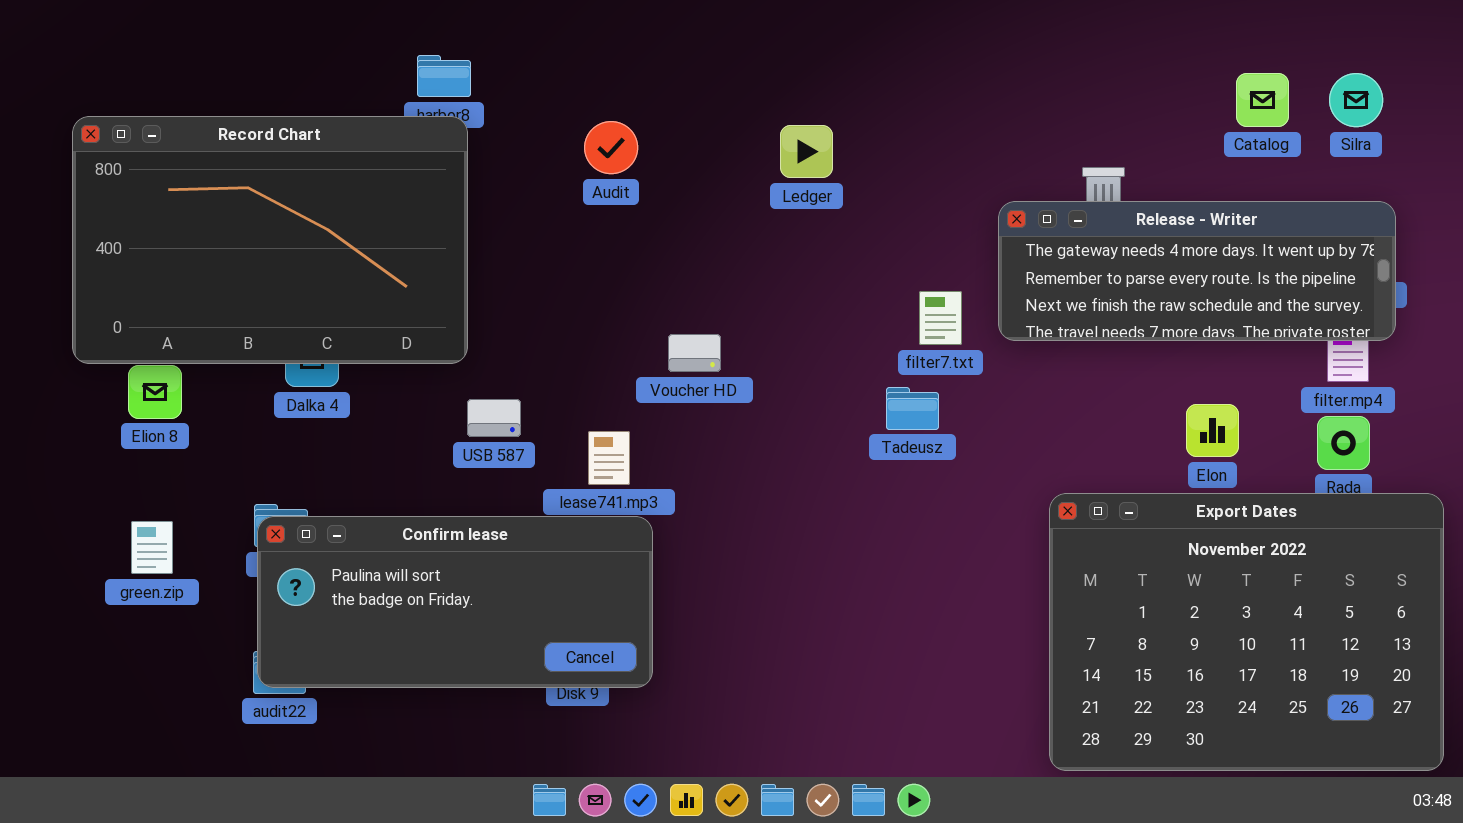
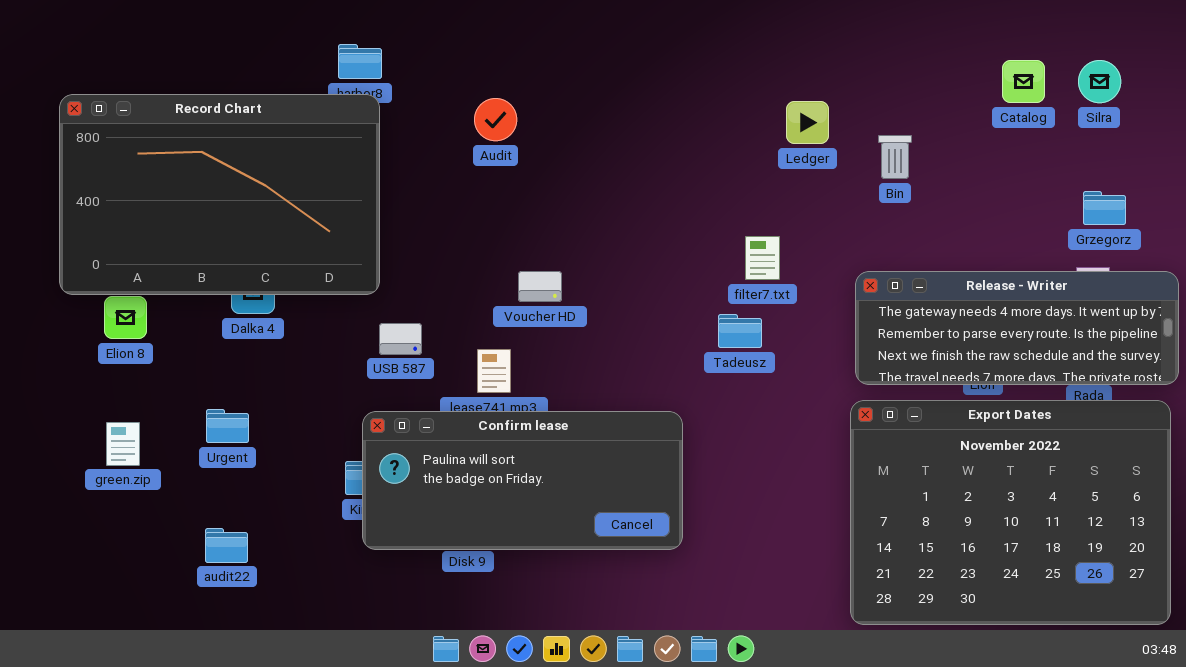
Ledger: [780,125,833,178] -> [786,101,829,144], moved
Release - Writer: [998,201,1396,341] -> [855,271,1179,385], moved
Voucher HD: [668,334,721,372] -> [518,271,562,302], moved
Confirm lease: [257,516,653,688] -> [362,411,683,550], moved

